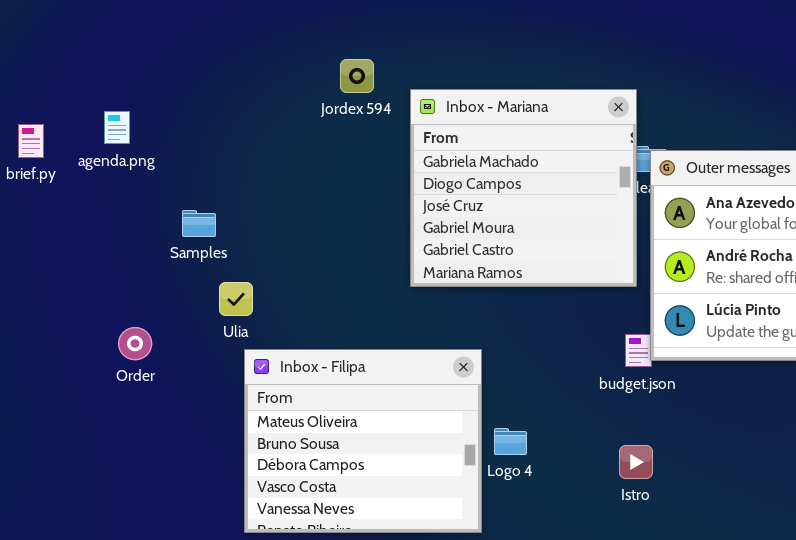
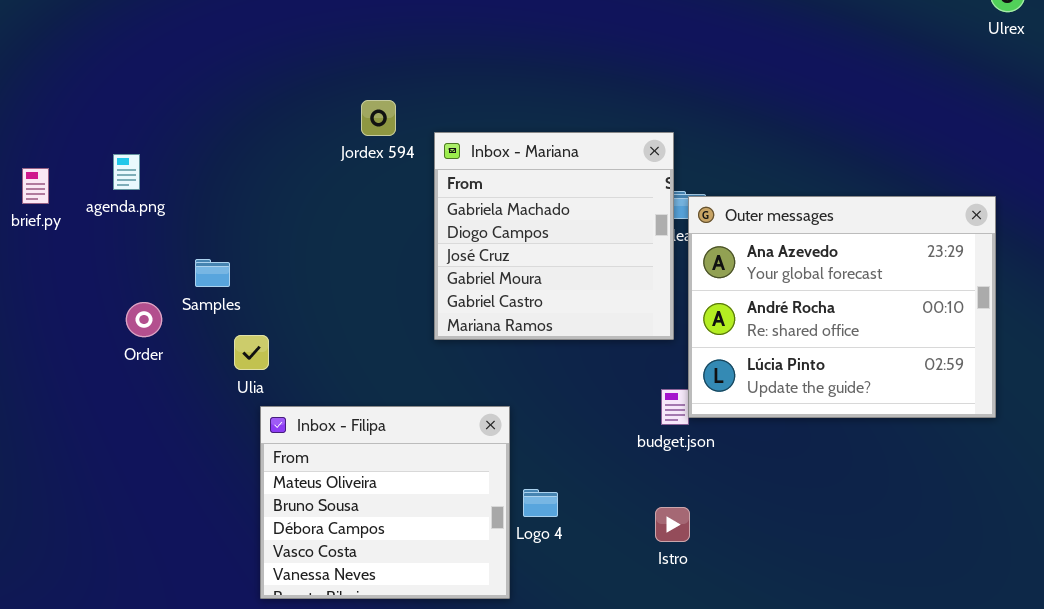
Order: [118,327,152,360] -> [126,302,162,337], moved

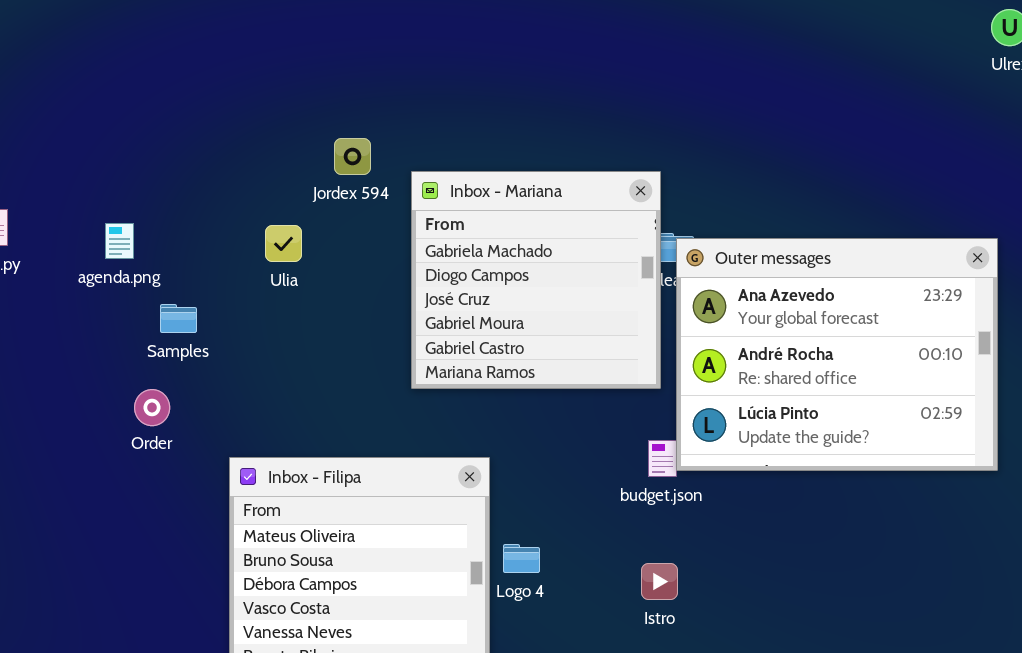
agenda.png: [113,154,140,190] -> [105,223,134,259], moved
Order: [126,302,162,337] -> [134,389,170,426], moved
Ulia: [234,335,269,370] -> [265,225,302,262], moved

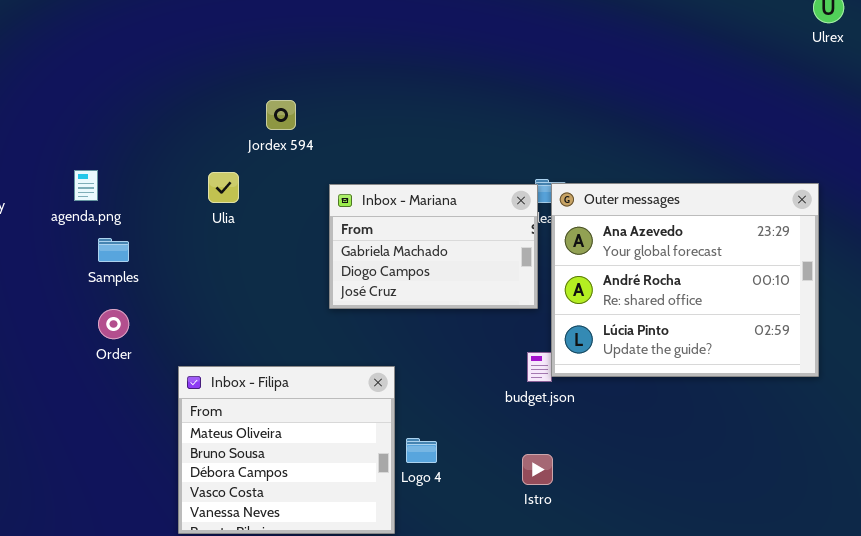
Inbox - Mariana: [411,171,661,389] -> [329,184,538,309], resized
Samples: [160,304,197,333] -> [98,238,129,262], moved

